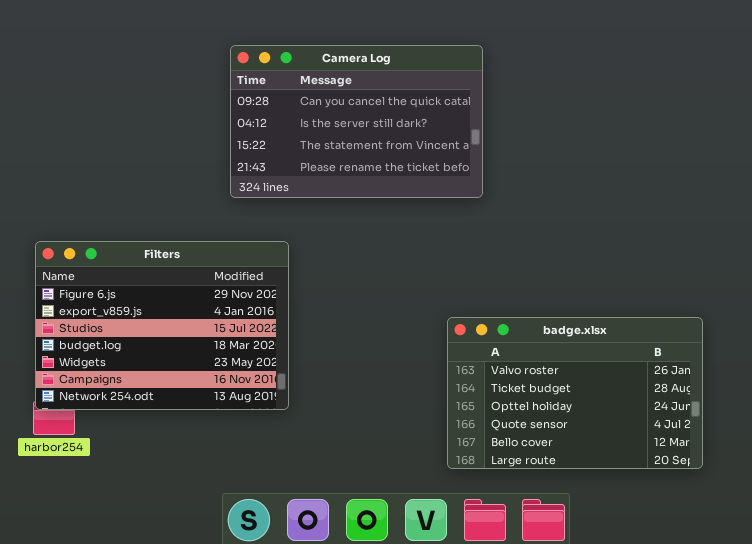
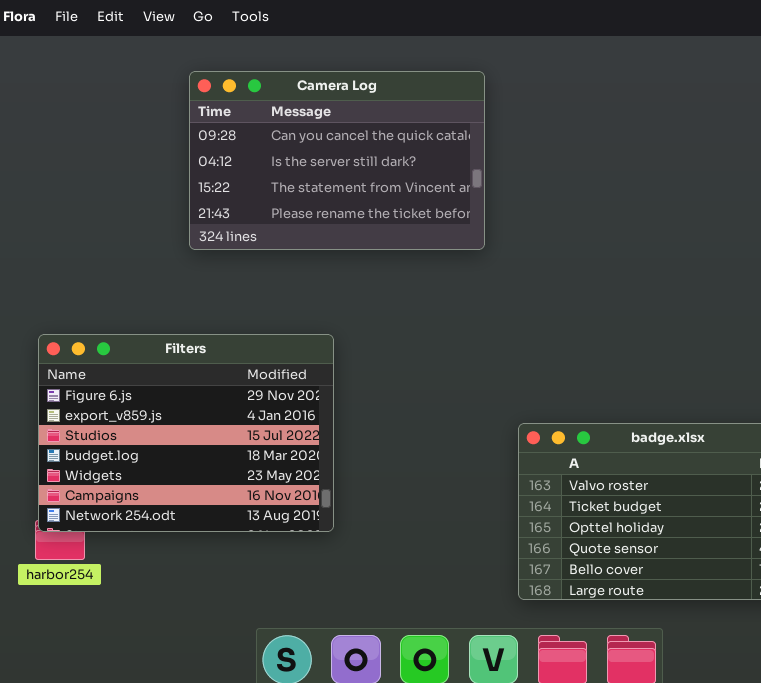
Camera Log: [230,45,483,198] -> [189,71,485,250], moved

